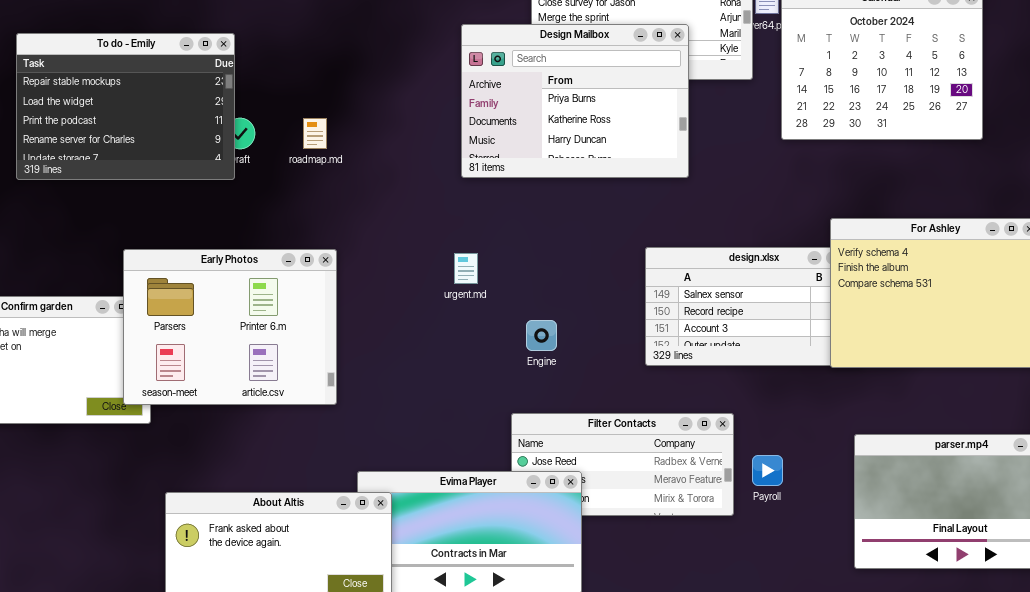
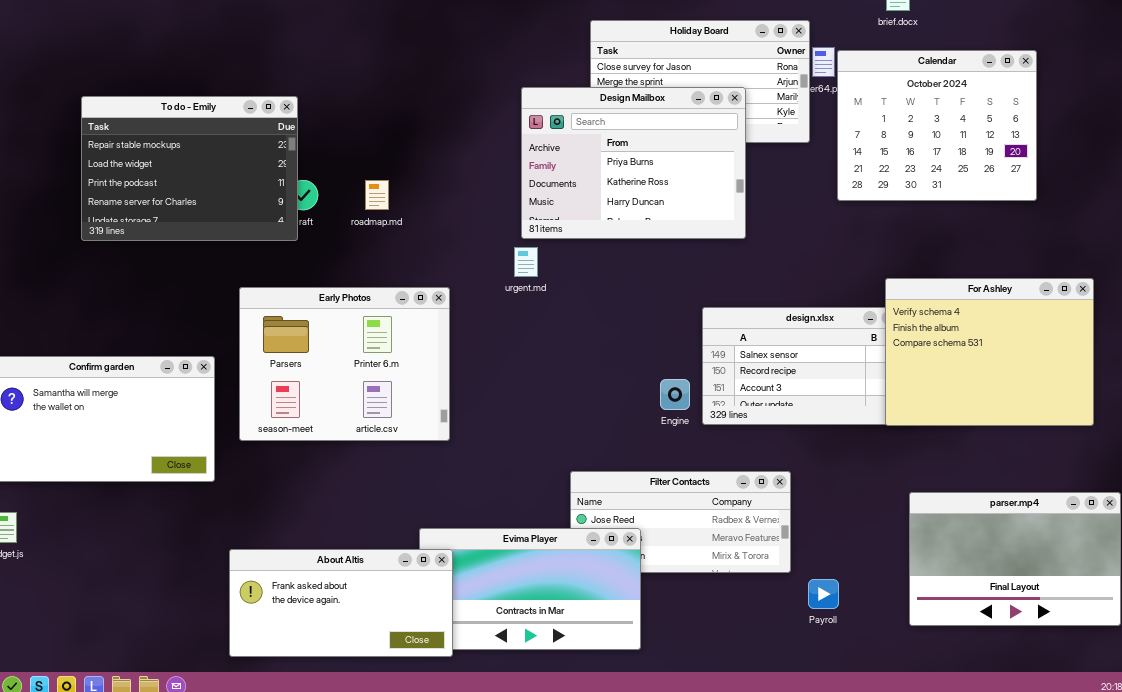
Early Photos: [123,249,337,405] -> [239,287,450,441], moved
urgent.md: [454,253,478,284] -> [514,247,538,277], moved
Engine: [526,320,557,351] -> [660,379,690,410], moved
Payroll: [752,455,783,486] -> [808,579,839,609], moved

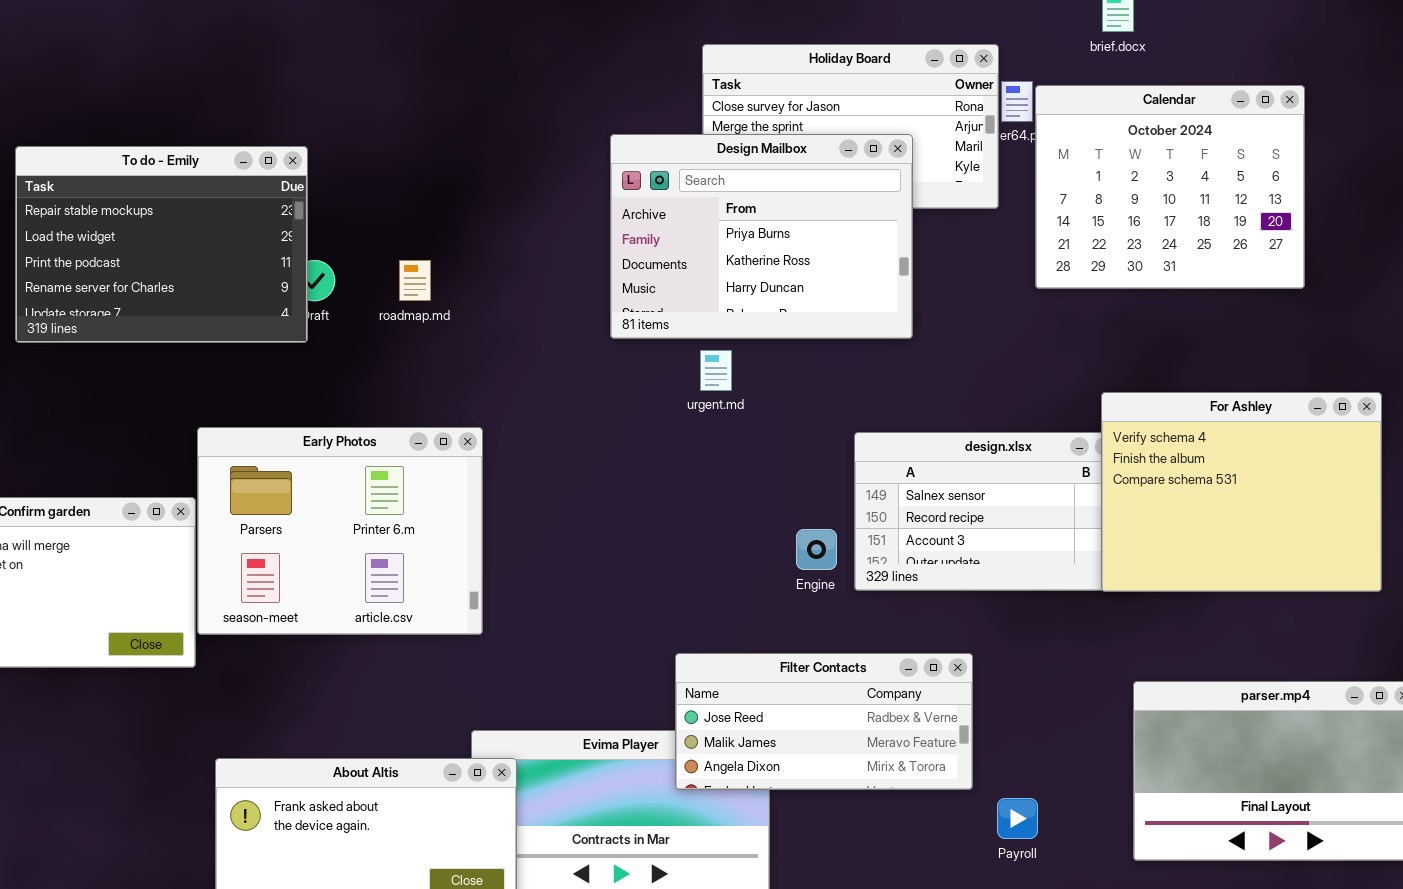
urgent.md: [514,247,538,277] -> [700,350,732,391], moved
Early Photos: [239,287,450,441] -> [197,427,483,635], moved
Filter Contacts: [570,471,791,573] -> [675,653,973,790], raised

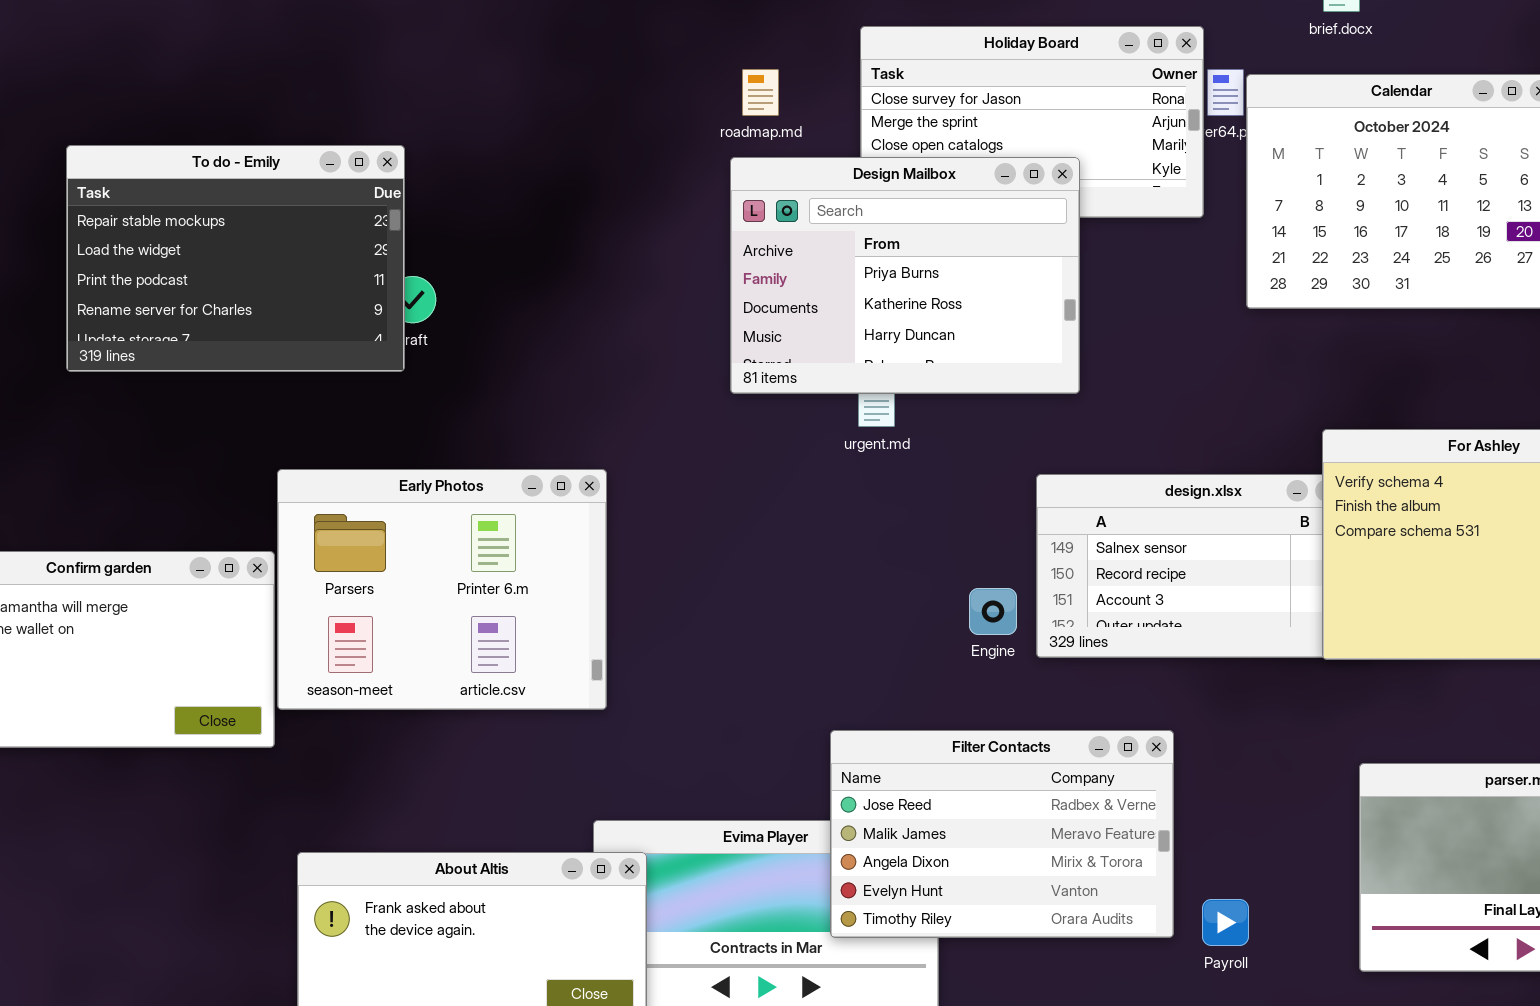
Design Mailbox: [610,134,913,339] -> [730,157,1080,394], moved
roadmap.md: [399,260,431,301] -> [742,69,779,116], moved
Filter Contacts: [675,653,973,790] -> [830,730,1174,938], resized

